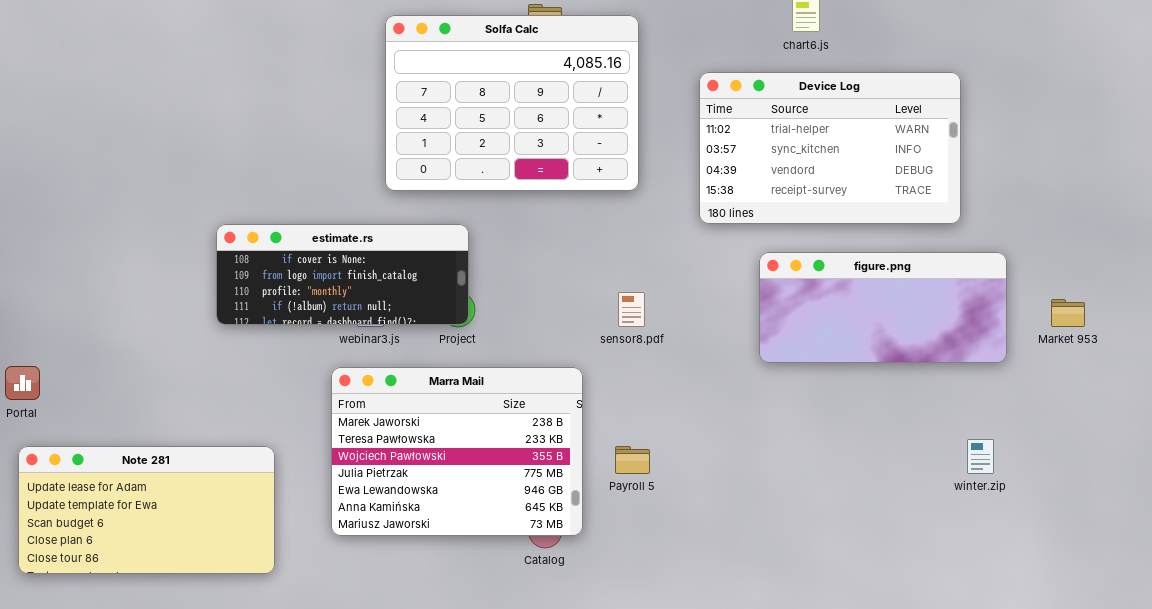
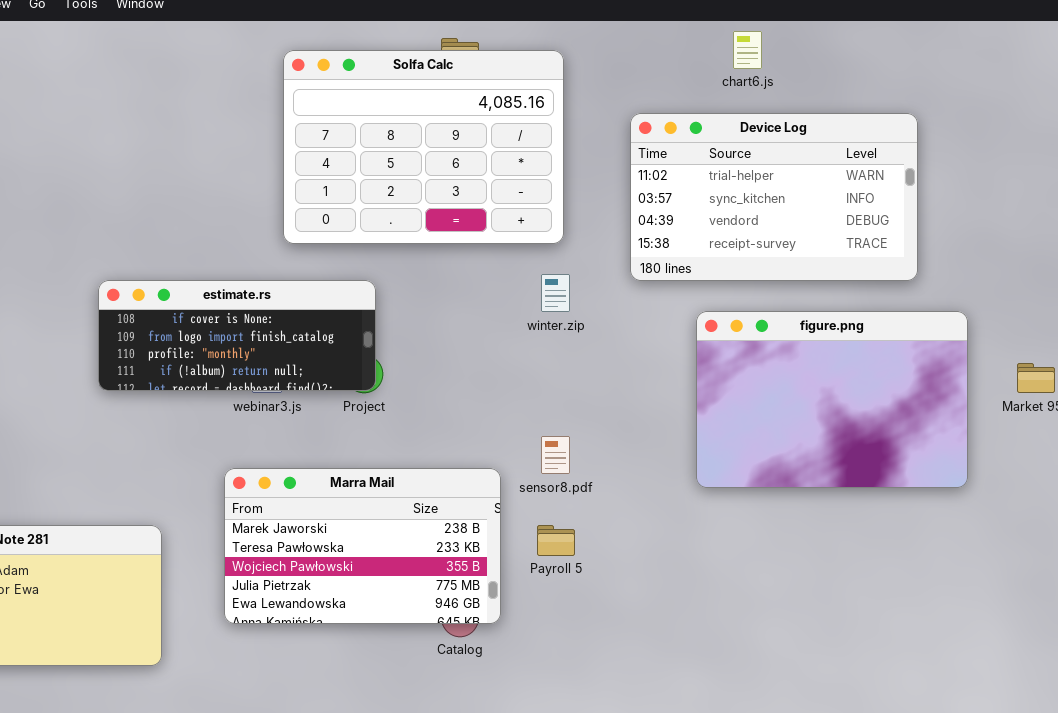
figure.png: [759,252,1007,363] -> [696,311,968,488], resized
sensor8.pdf: [618,292,645,327] -> [541,436,570,474], moved
Marra Mail: [331,367,583,536] -> [224,468,501,624], resized
winter.zip: [967,439,994,474] -> [541,274,570,312], moved

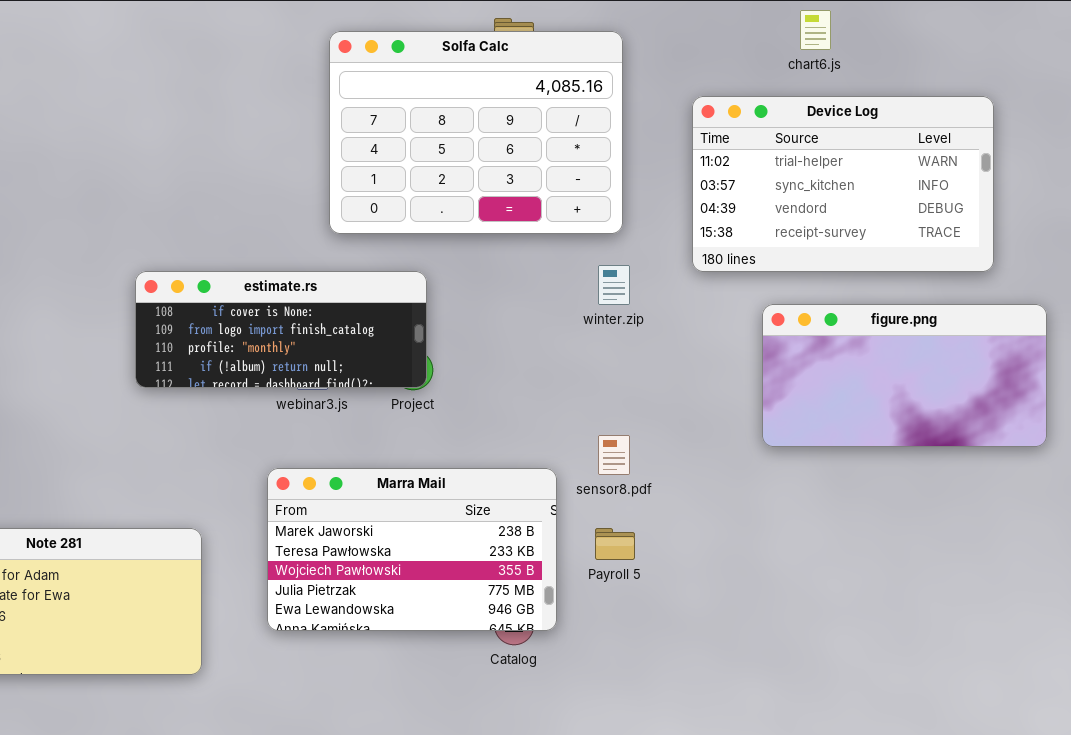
figure.png: [696,311,968,488] -> [762,304,1047,447], resized

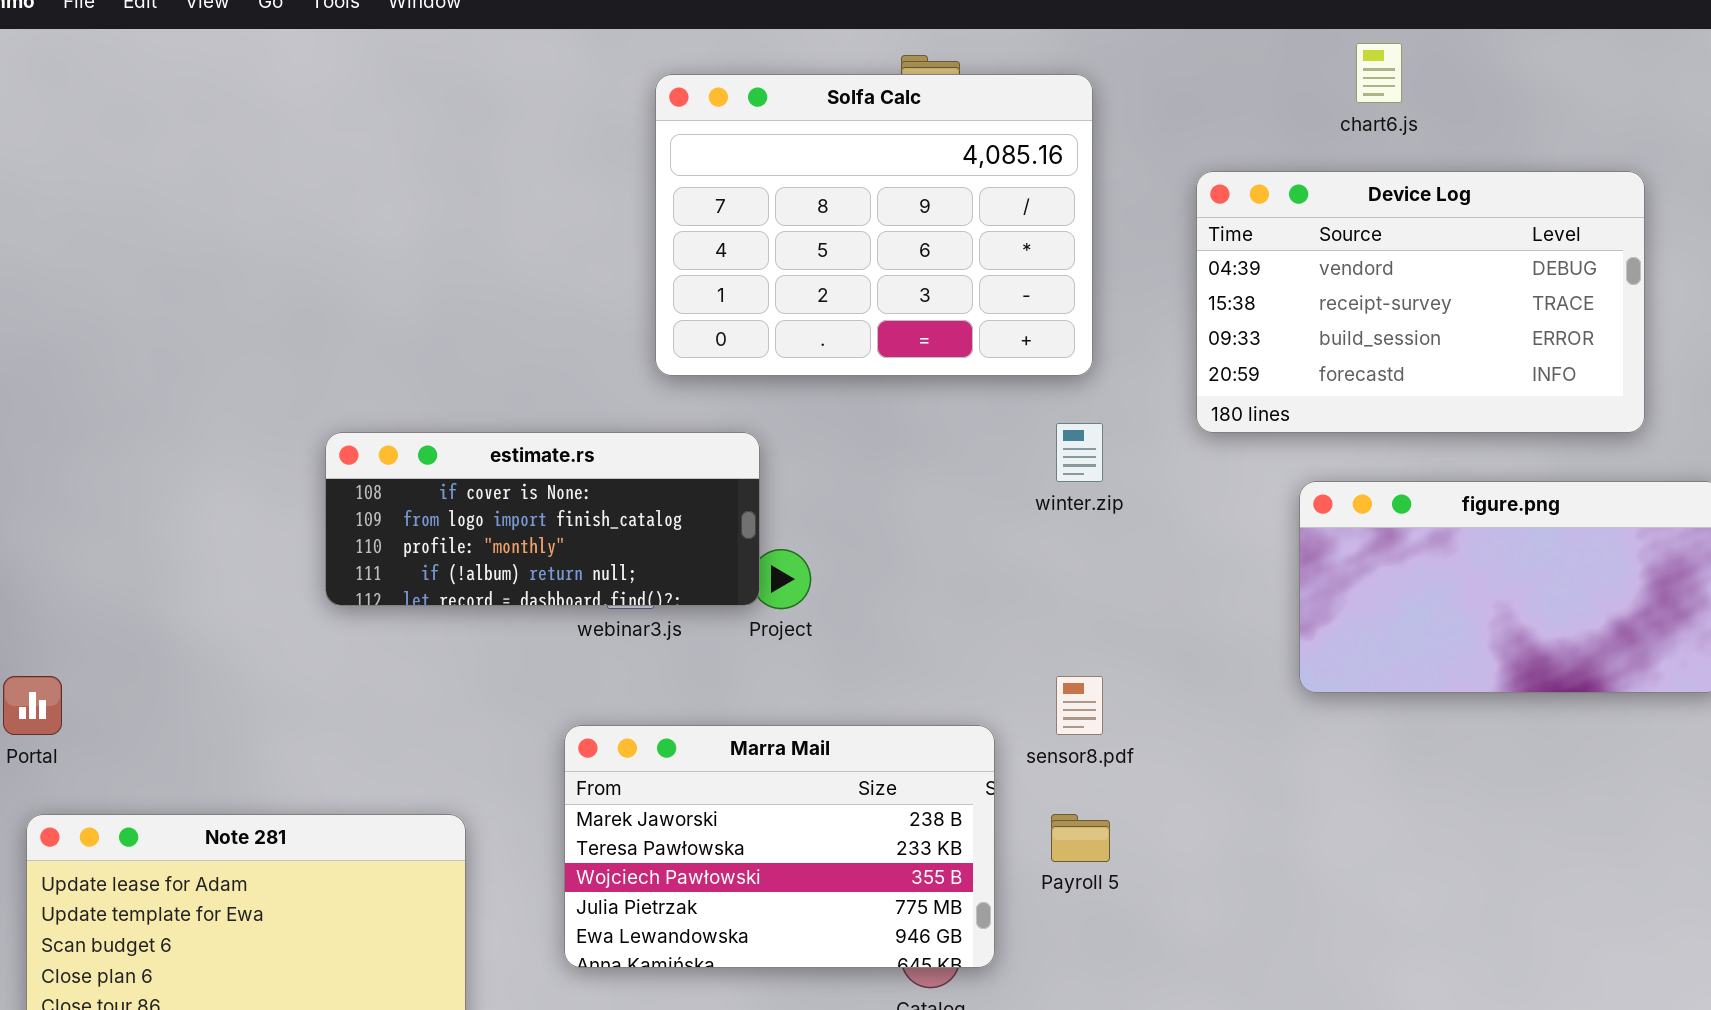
Device Log: [692,96,994,272] -> [1196,171,1645,433], scrolled down 2 rows
estimate.rs: [135,271,427,388] -> [325,432,760,606], moved

